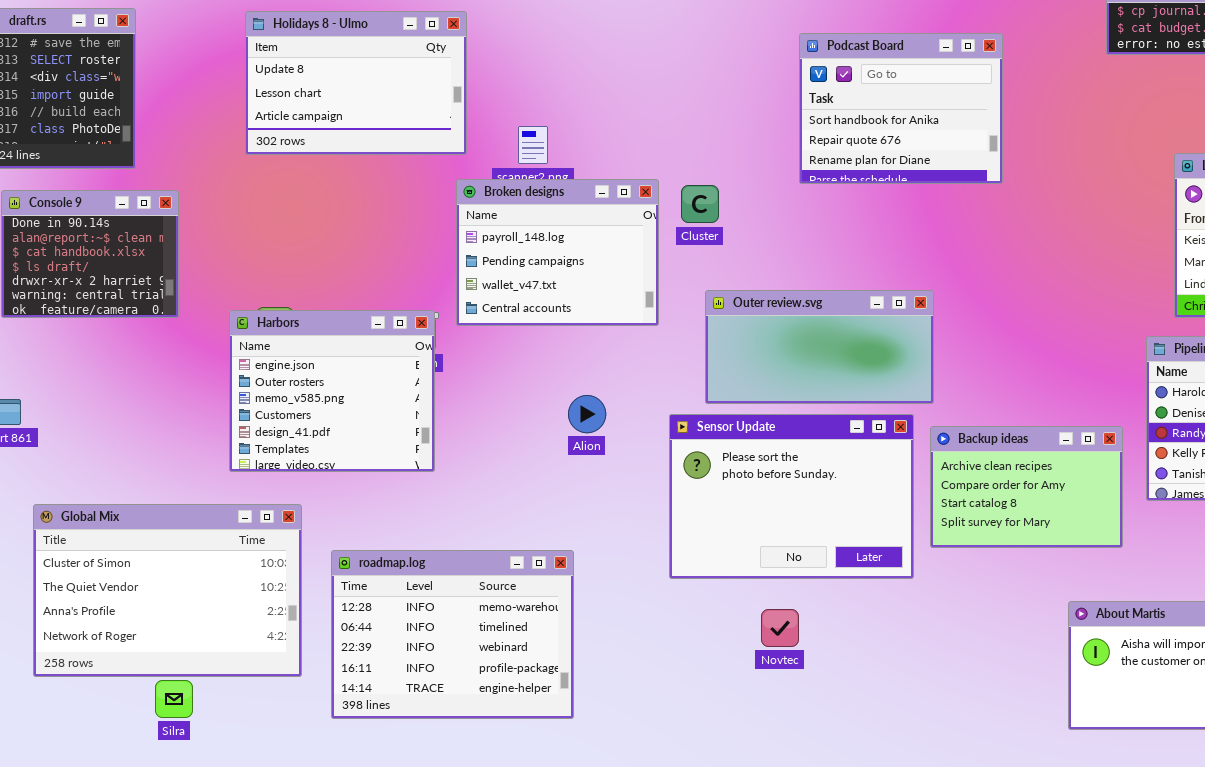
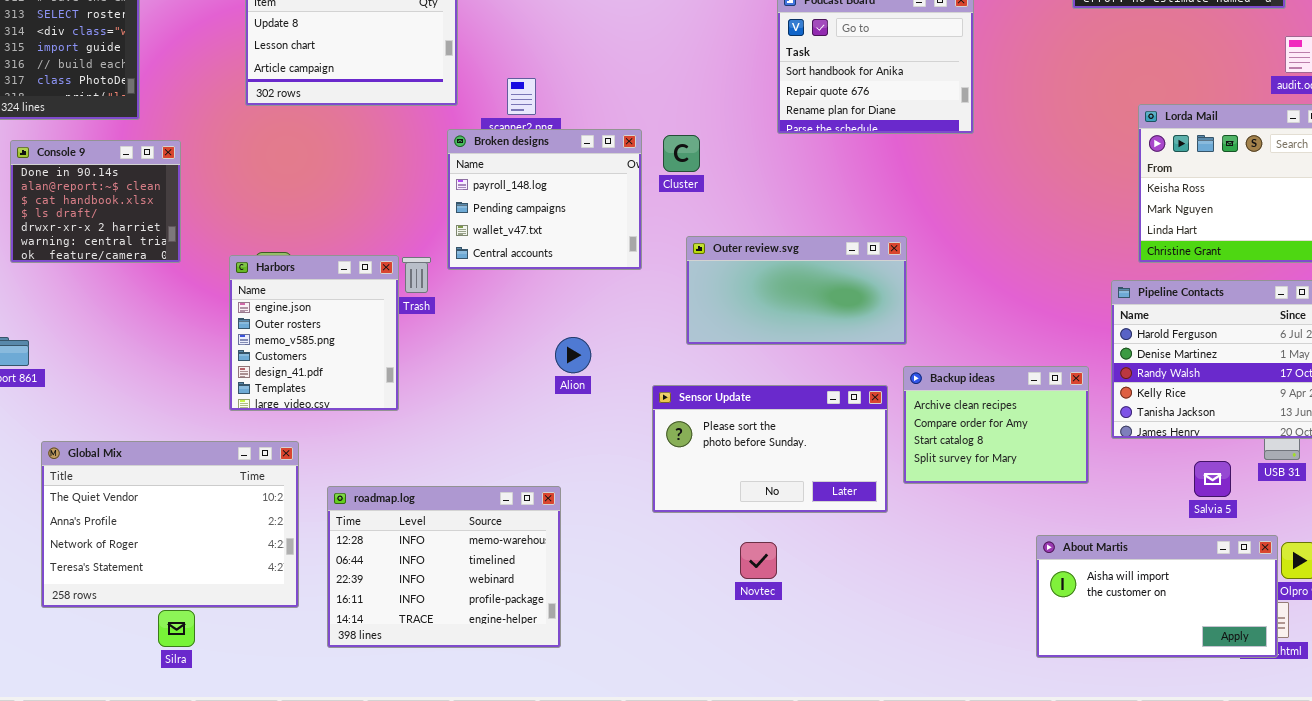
Harbors: [229,310,435,472] -> [229,255,399,411], resized
Sensor Update: [669,414,914,579] -> [652,385,888,513], resized
Global Mix: [33,504,302,677] -> [41,441,299,608], scrolled down 1 row

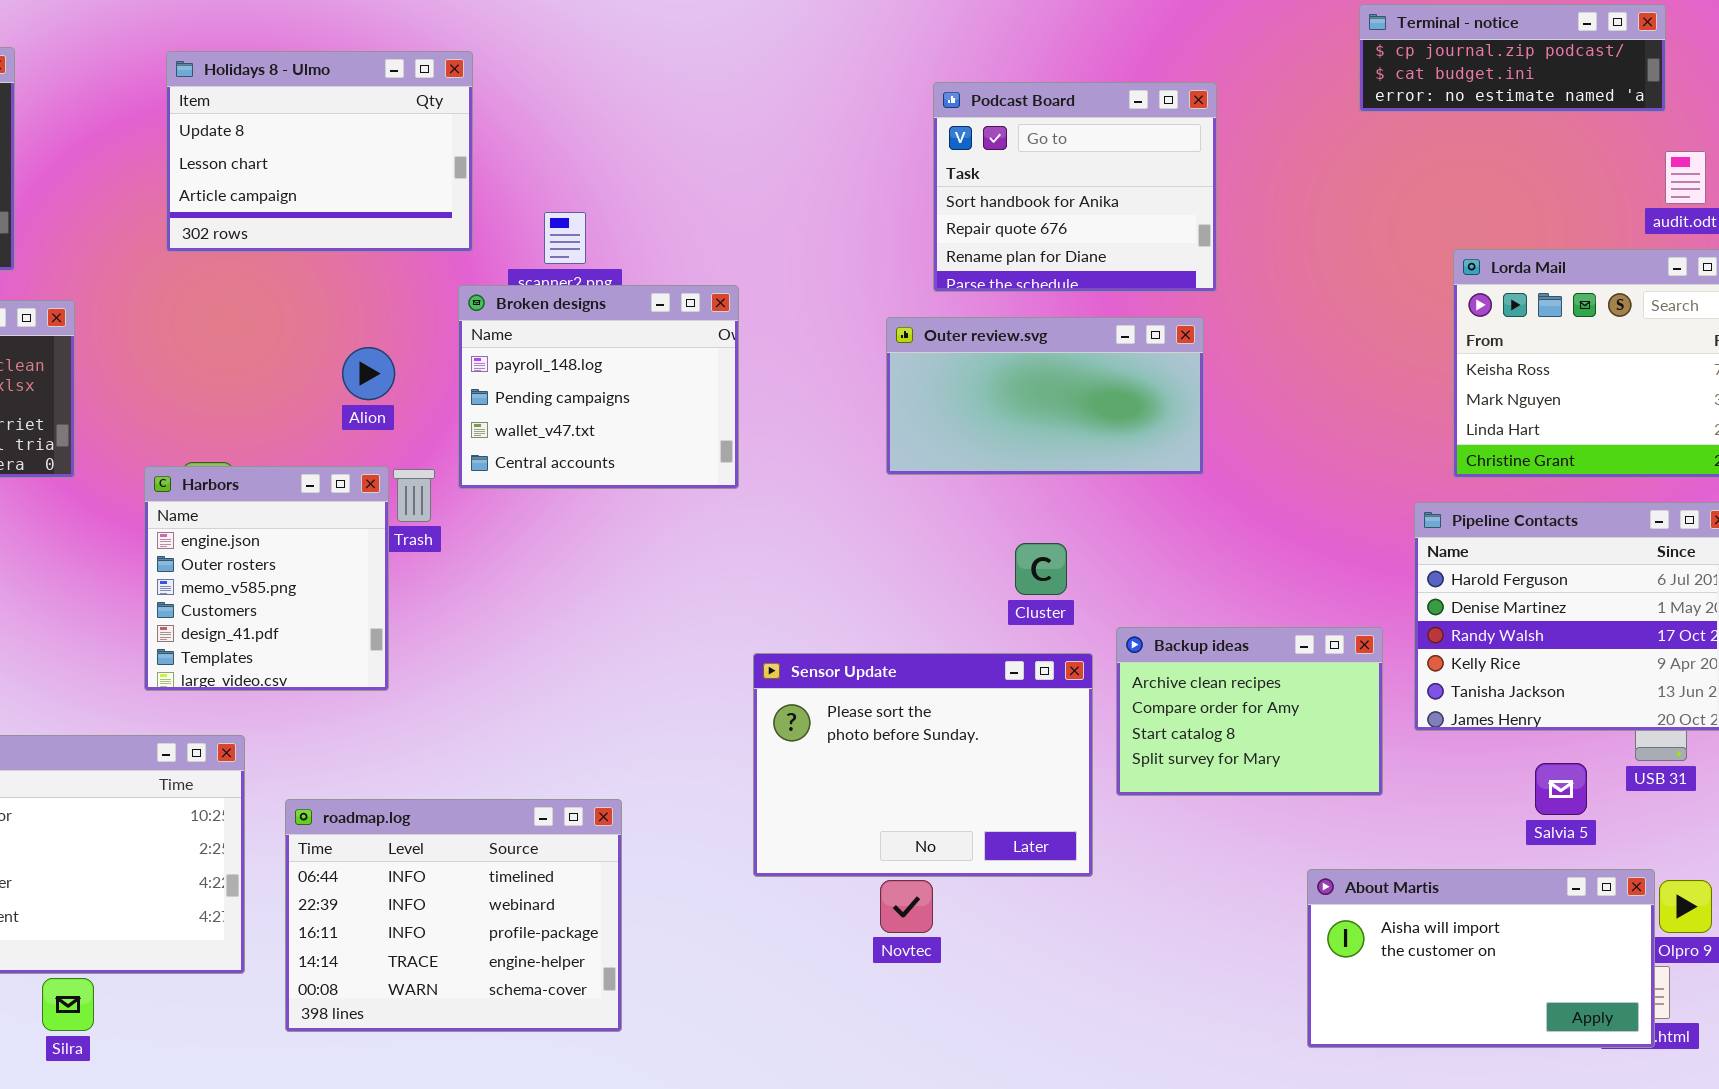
Cluster: [663,135,700,172] -> [1015,543,1067,595], moved
Outer review.svg: [686,236,907,345] -> [886,317,1204,475], moved
Alion: [555,337,591,373] -> [342,347,395,400], moved
Sensor Update: [652,385,888,513] -> [753,653,1093,877], resized
roadmap.log: [327,486,561,648] -> [285,799,622,1032], scrolled down 1 row

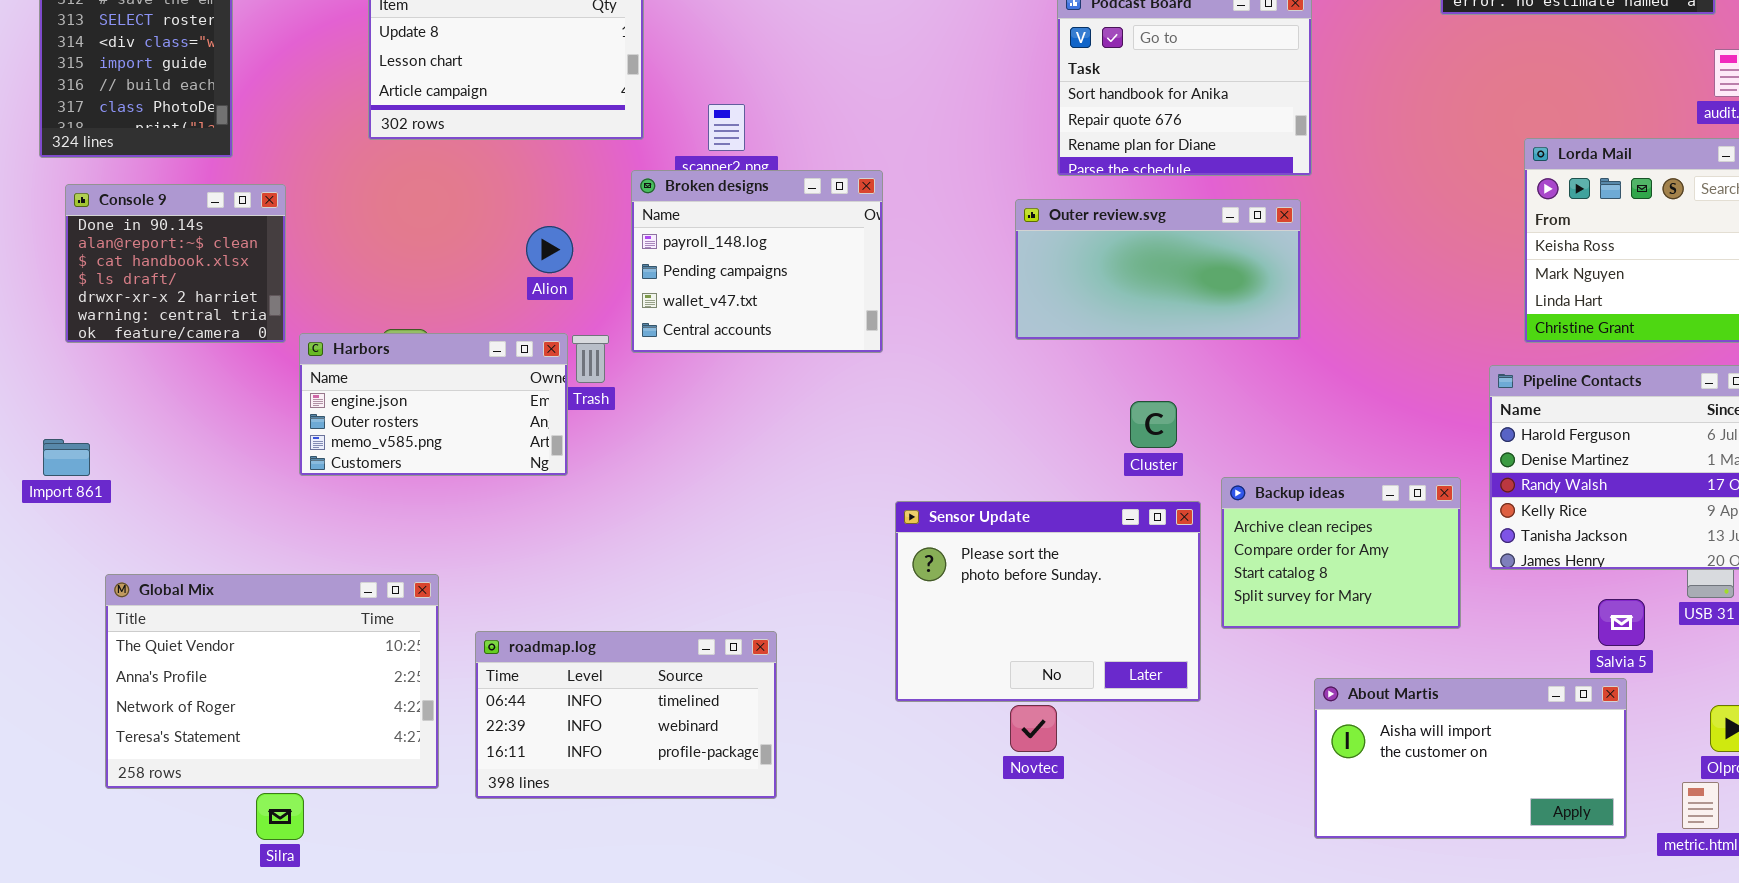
Harbors: [144,466,389,691] -> [299,333,568,476], resized
roadmap.log: [285,799,622,1032] -> [475,631,777,799], resized
About Martis: [1307,869,1655,1048] -> [1314,678,1627,839], moved

